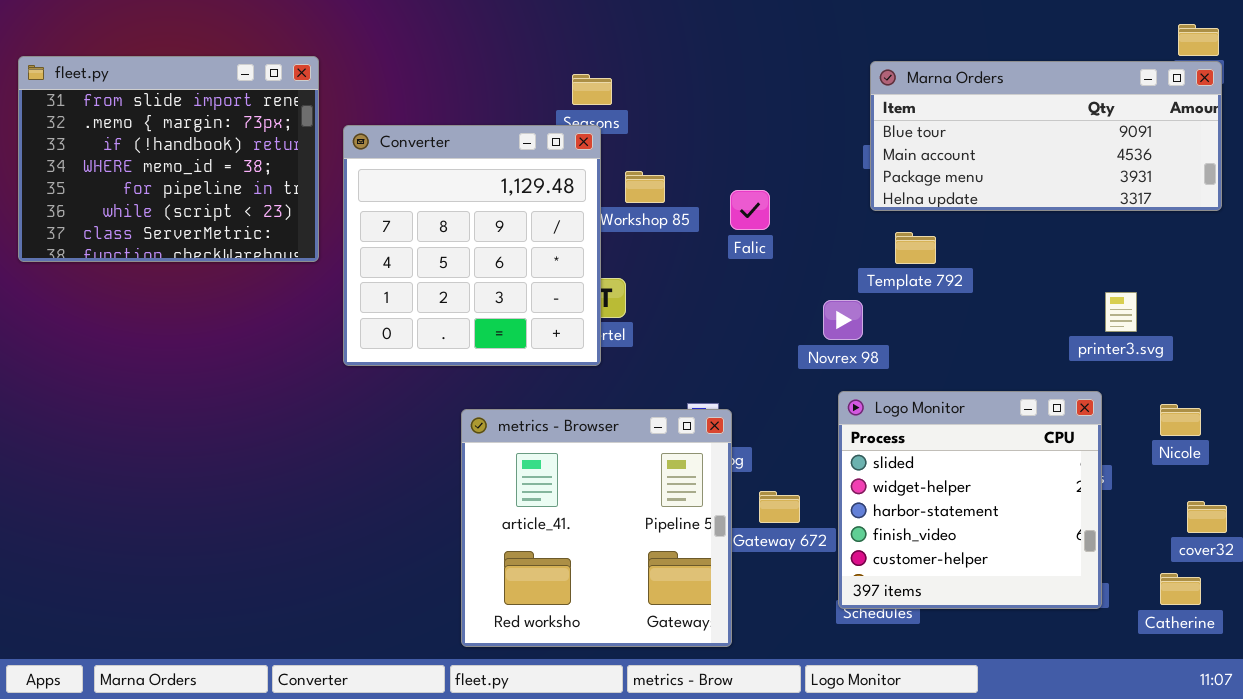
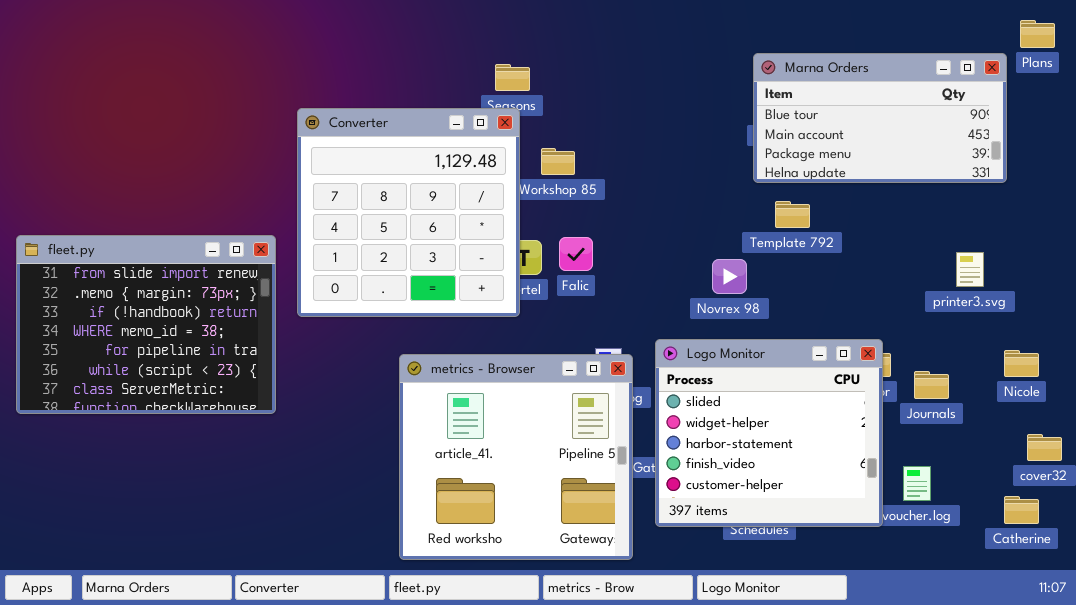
fleet.py: [18,56,319,262] -> [16,235,276,414], moved
Marna Orders: [870,61,1222,211] -> [753,53,1007,183], resized
Falic: [730,190,770,230] -> [559,237,593,271], moved
Logo Monitor: [838,391,1102,609] -> [655,339,883,527], moved

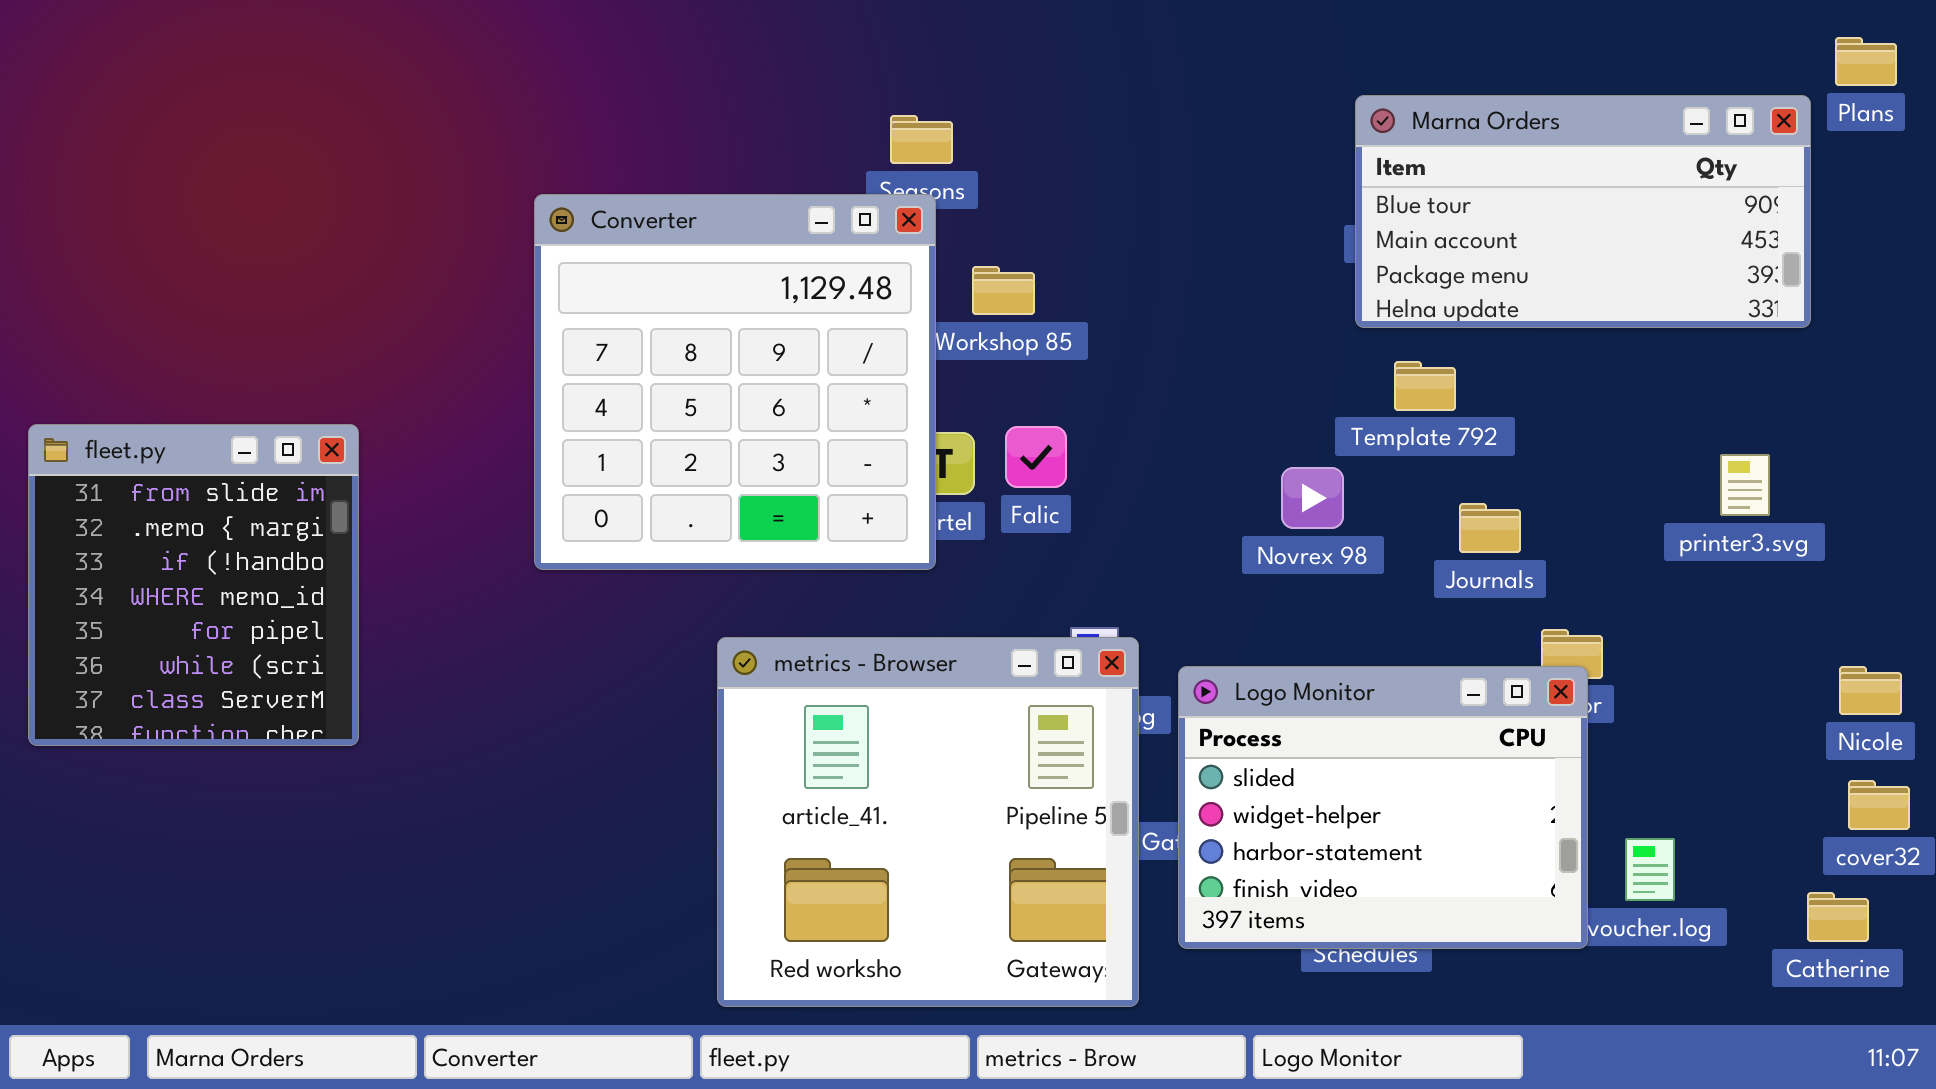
fleet.py: [16,235,276,414] -> [28,424,359,746], resized
Logo Monitor: [655,339,883,527] -> [1178,666,1588,949], resized
Nicole: [1004,350,1039,377] -> [1839,666,1902,715], moved
Journals: [914,371,949,399] -> [1459,503,1521,553], moved

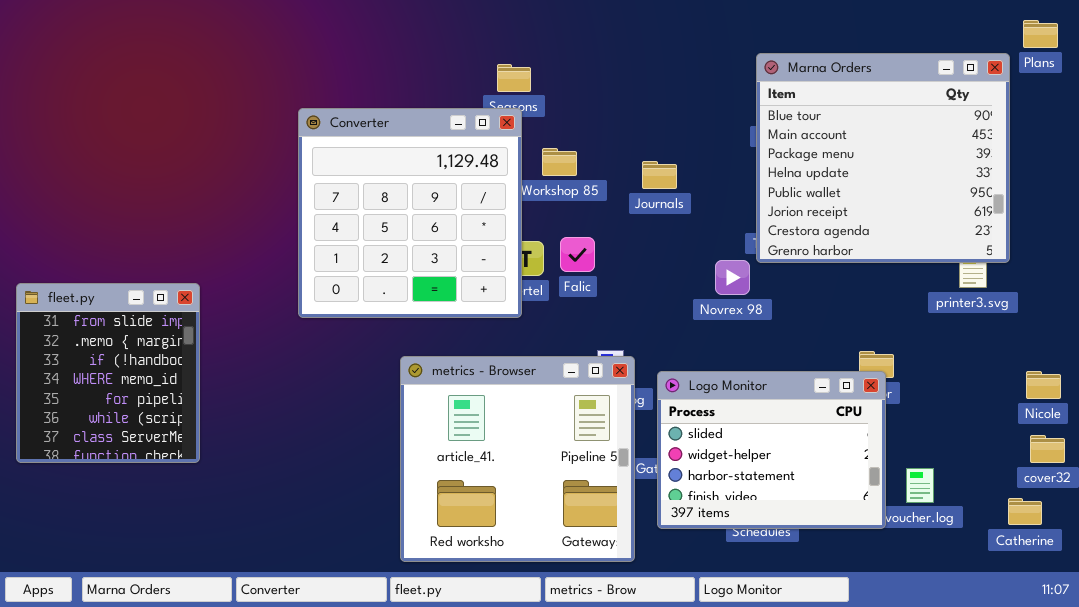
Marna Orders: [1355,95,1811,328] -> [756,53,1010,263], resized
fleet.py: [28,424,359,746] -> [16,283,200,463], moved
Journals: [1459,503,1521,553] -> [642,161,677,189], moved

